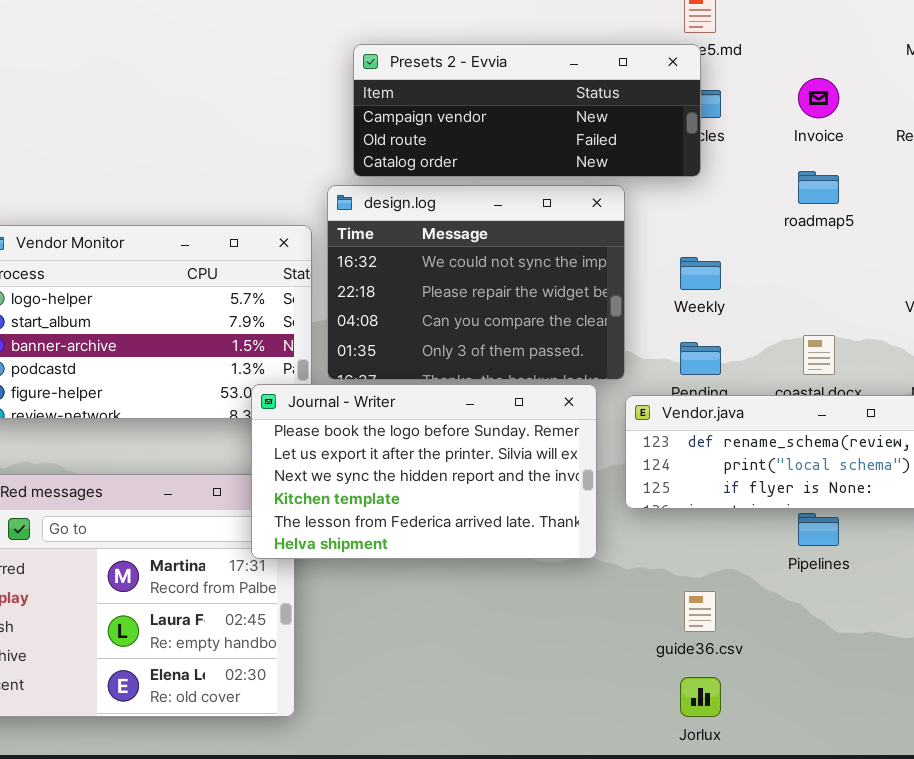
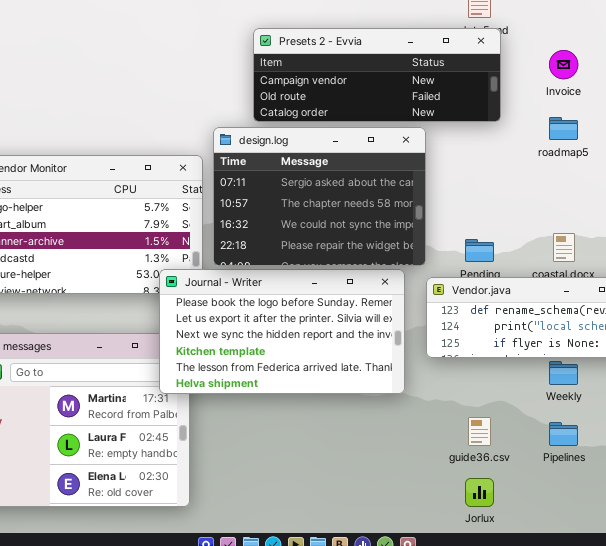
Presets 2 - Evvia: [353,44,701,177] -> [253,28,501,122], moved
design.log: [327,185,625,380] -> [213,127,426,266], scrolled up 2 rows
Weekly: [680,257,721,290] -> [549,361,578,385], moved
Pipelines: [798,513,839,546] -> [549,422,578,446], moved

